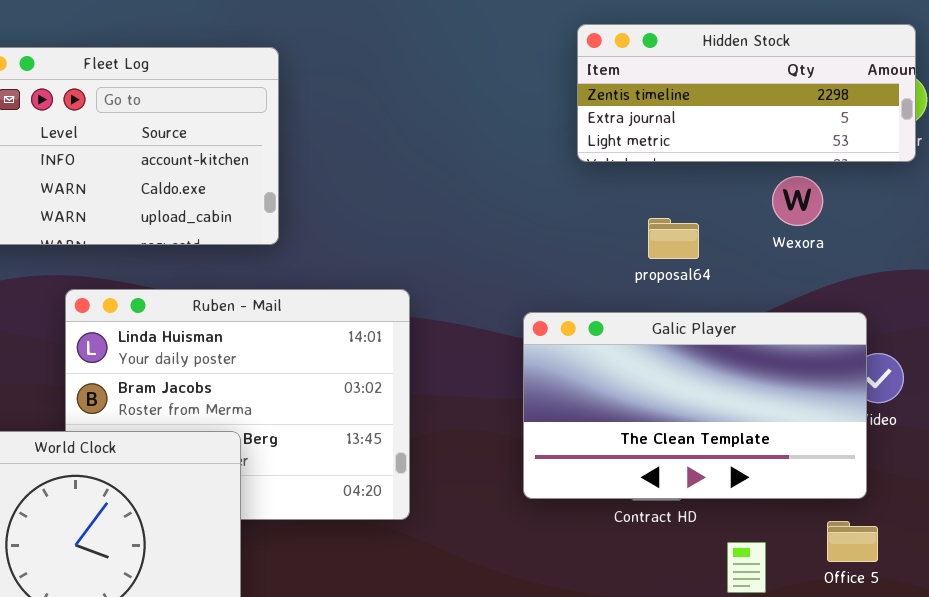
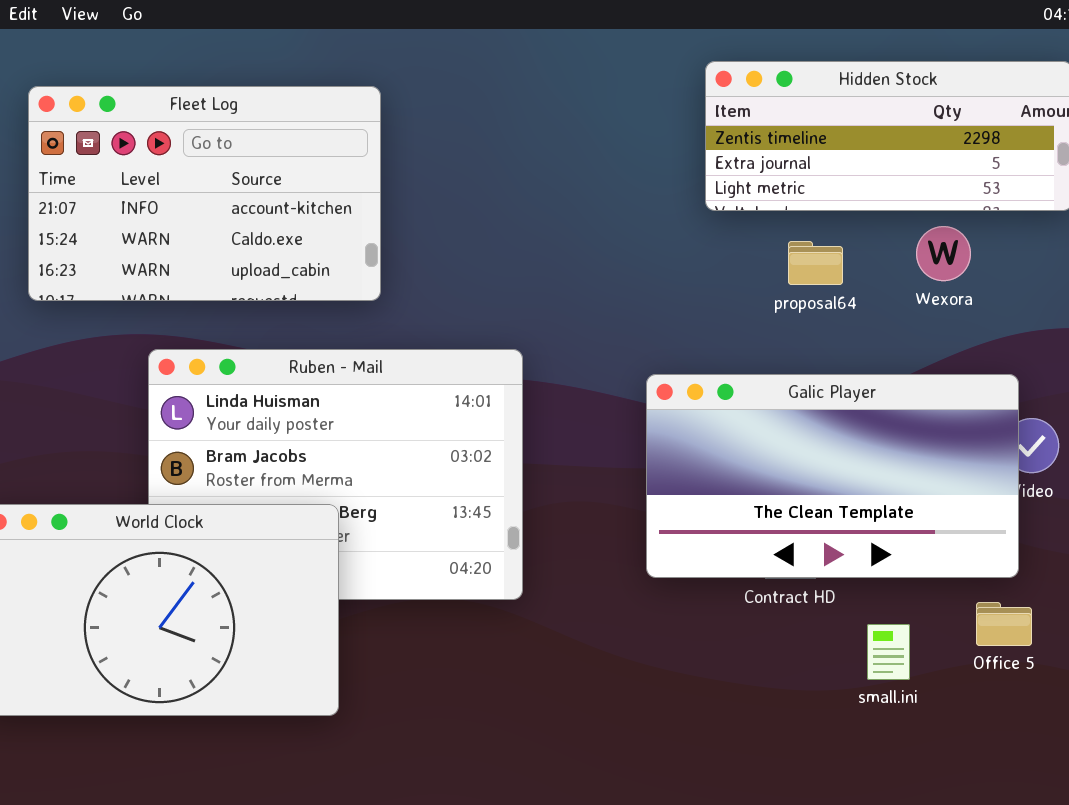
proposal64: [648,218,699,259] -> [788,241,843,285], moved

